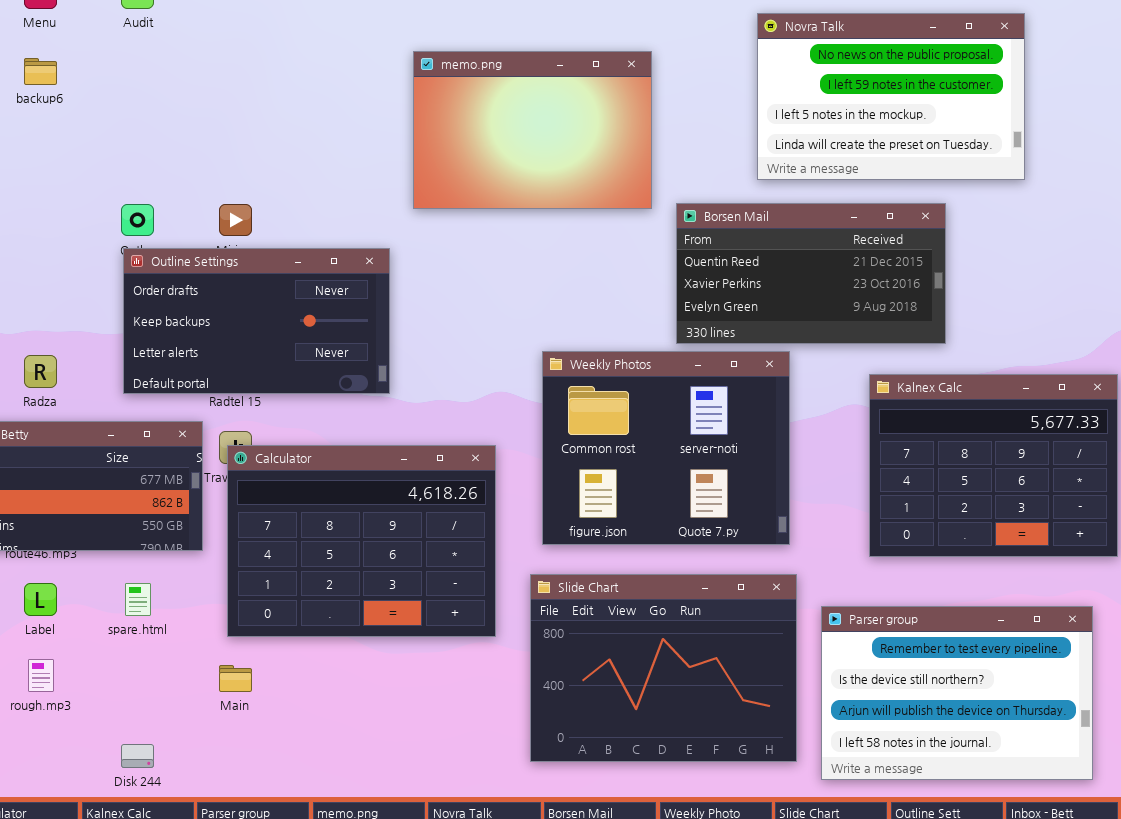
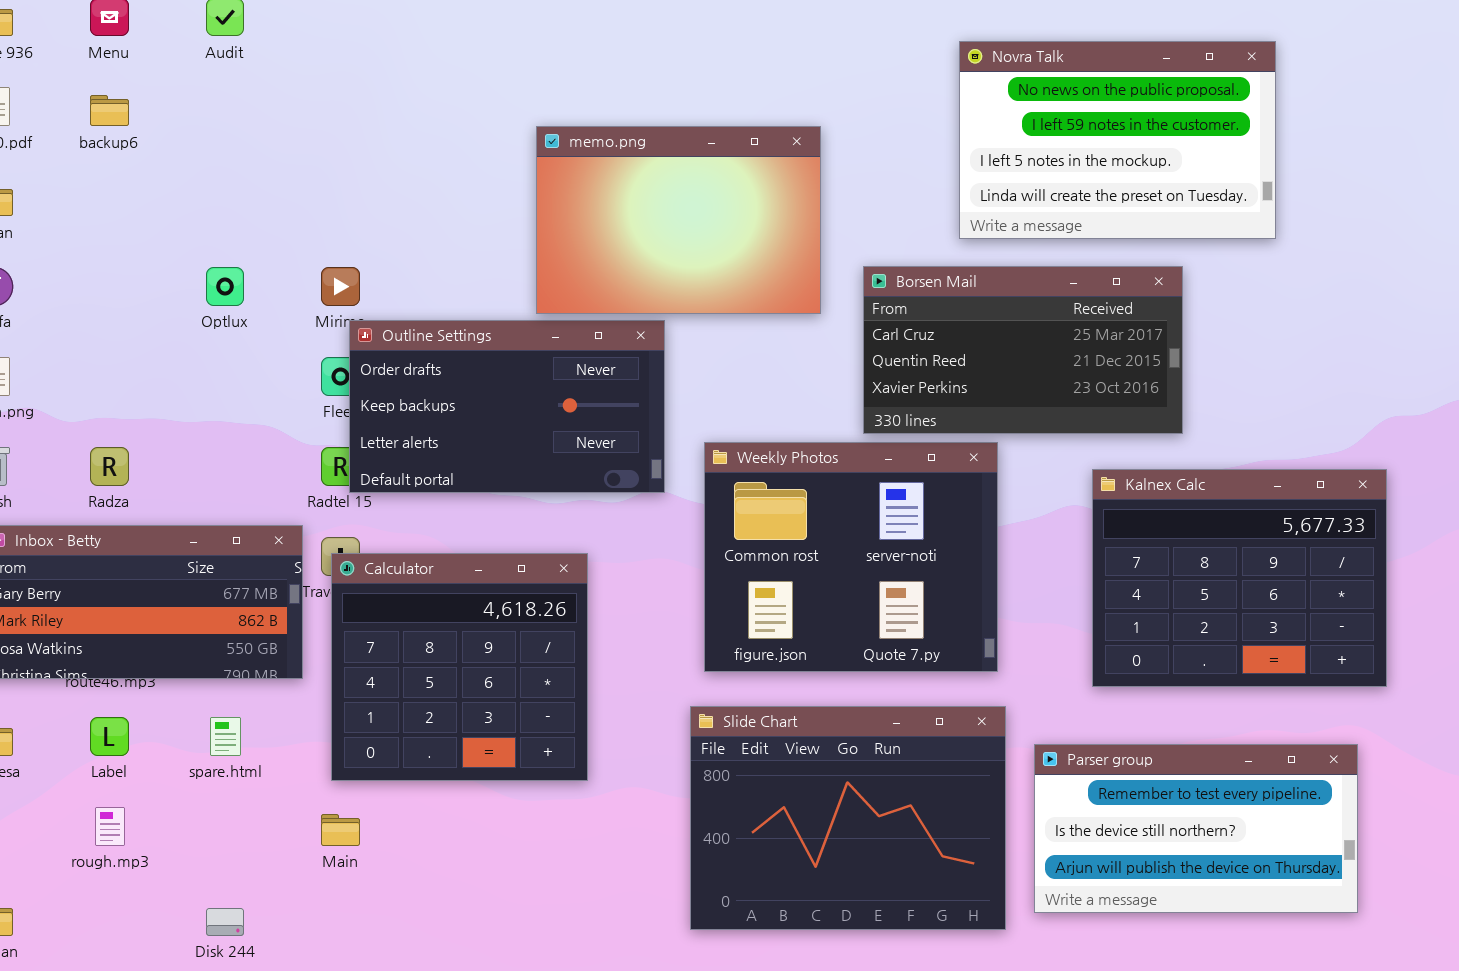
memo.png: [413,51,652,209] -> [536,126,821,314], moved
Borsen Mail: [676,203,946,344] -> [863,266,1183,434], scrolled up 1 row
Outline Settings: [123,248,390,394] -> [349,320,665,493], moved
Calculator: [227,445,496,637] -> [331,553,588,781], resized
Parser group: [821,606,1093,780] -> [1034,744,1358,913], resized

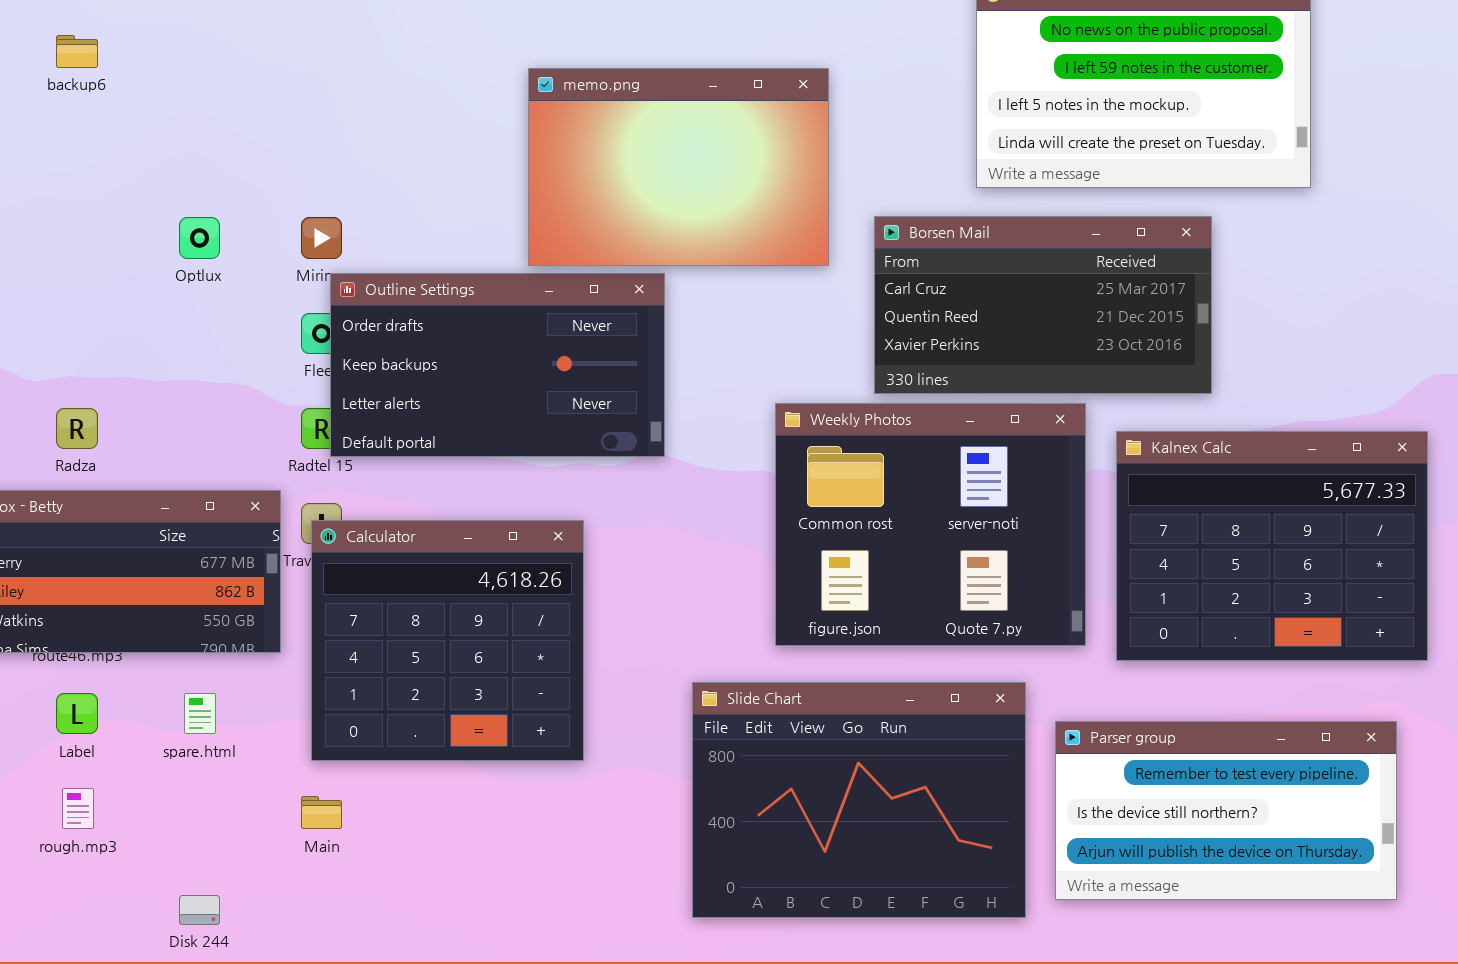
Weekly Photos: [704,442,998,672] -> [775,403,1086,646], moved

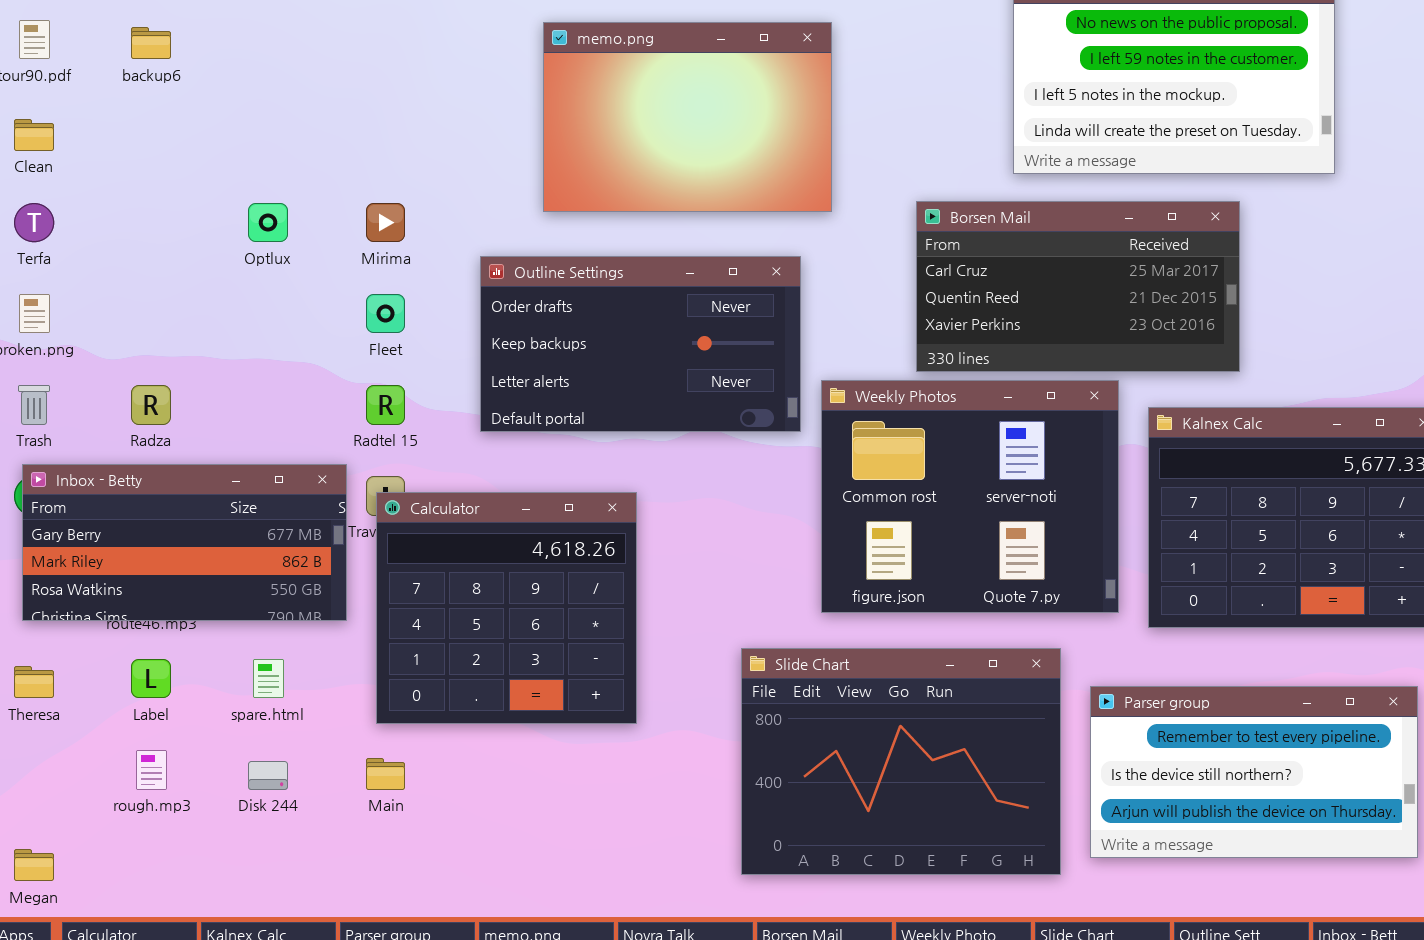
memo.png: [528,68,829,266] -> [543,22,832,212], moved
Outline Settings: [330,273,665,457] -> [480,256,801,432], moved
Disk 244: [179,895,220,925] -> [248,761,288,790], moved

